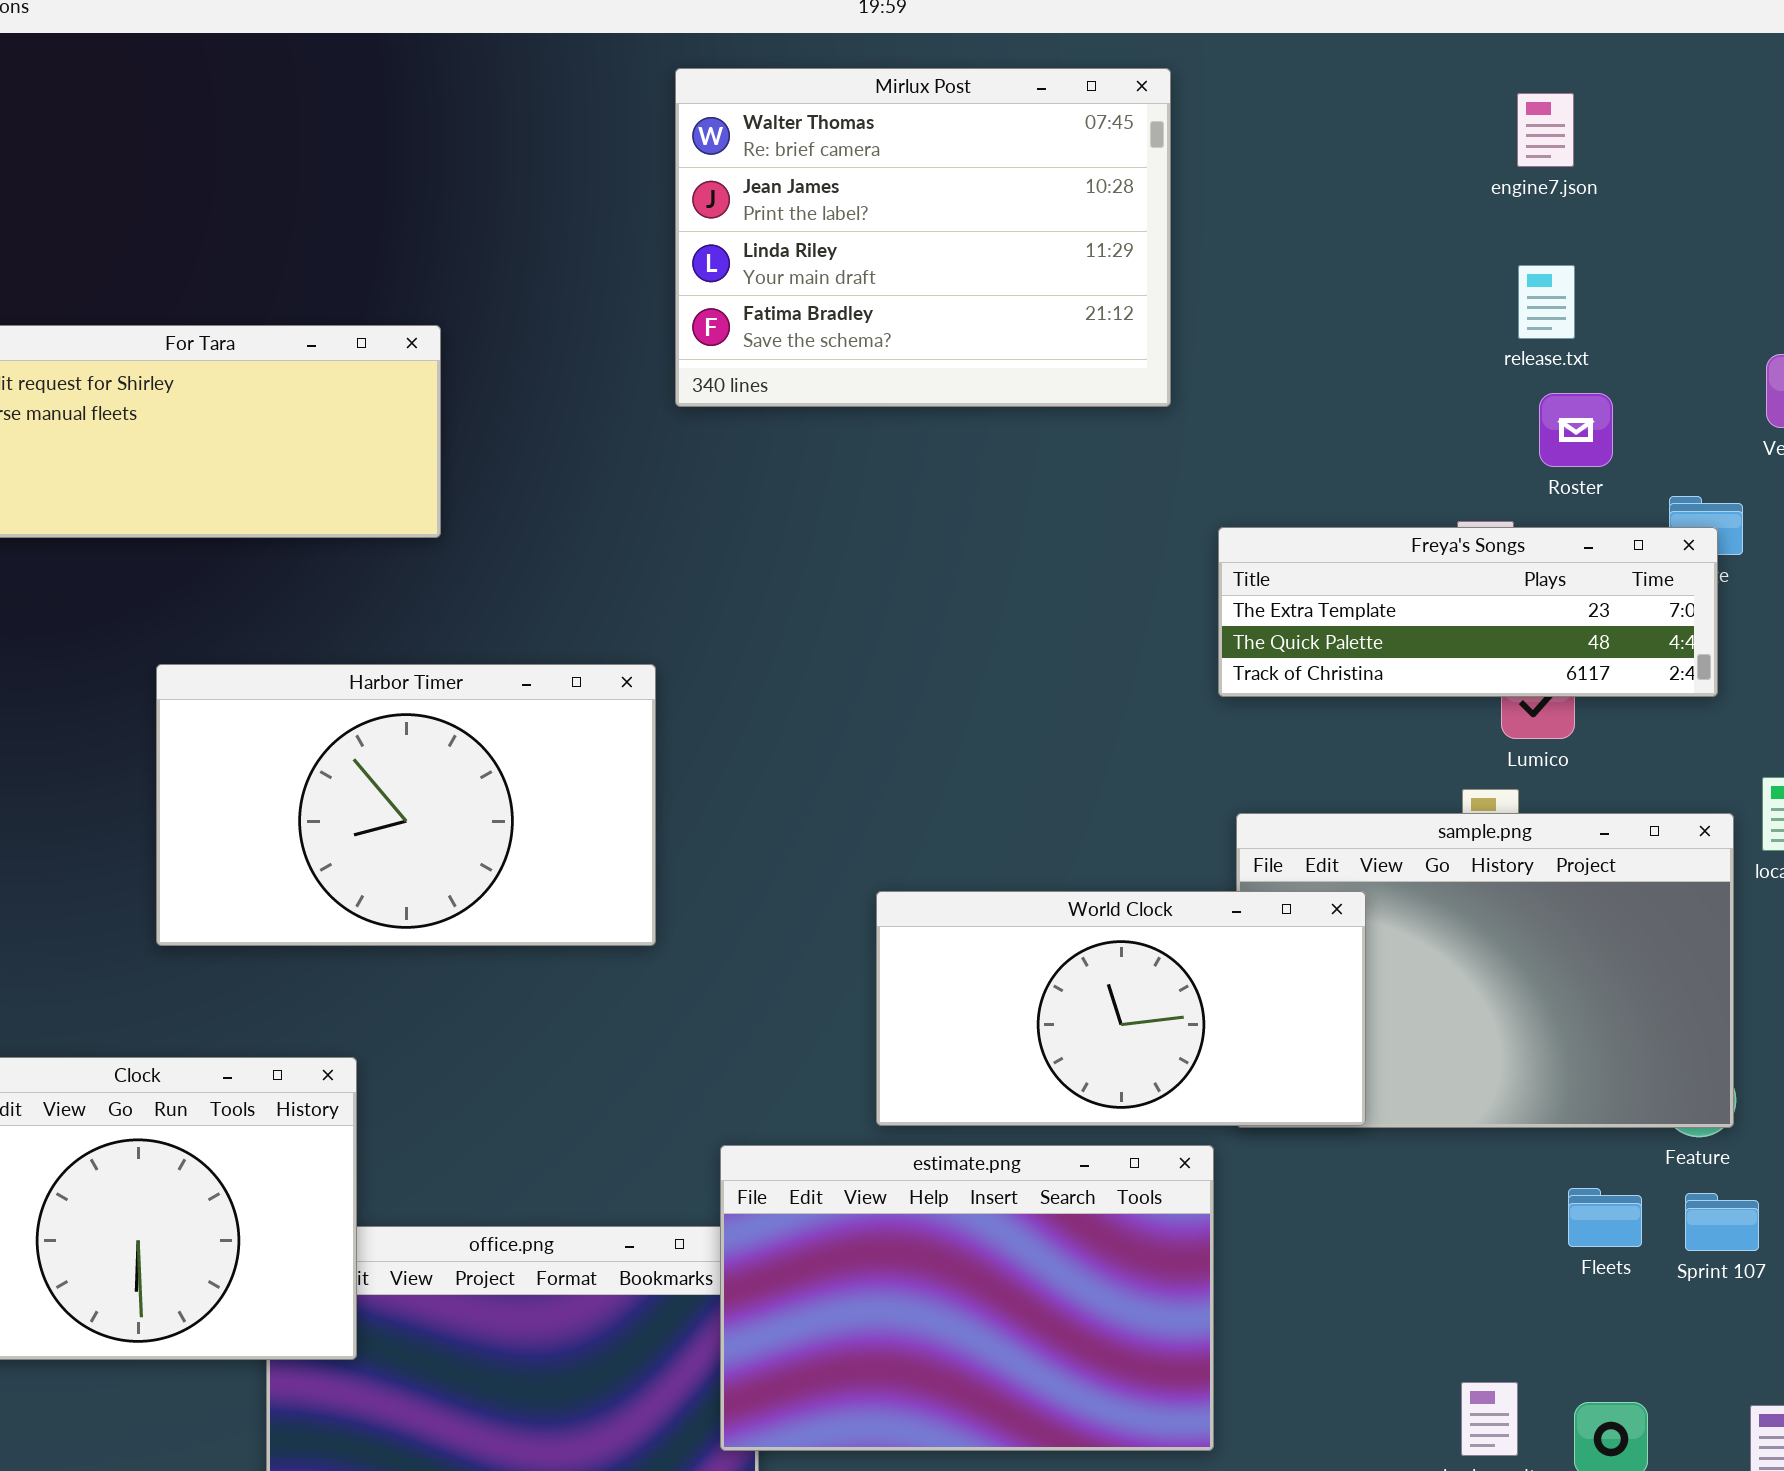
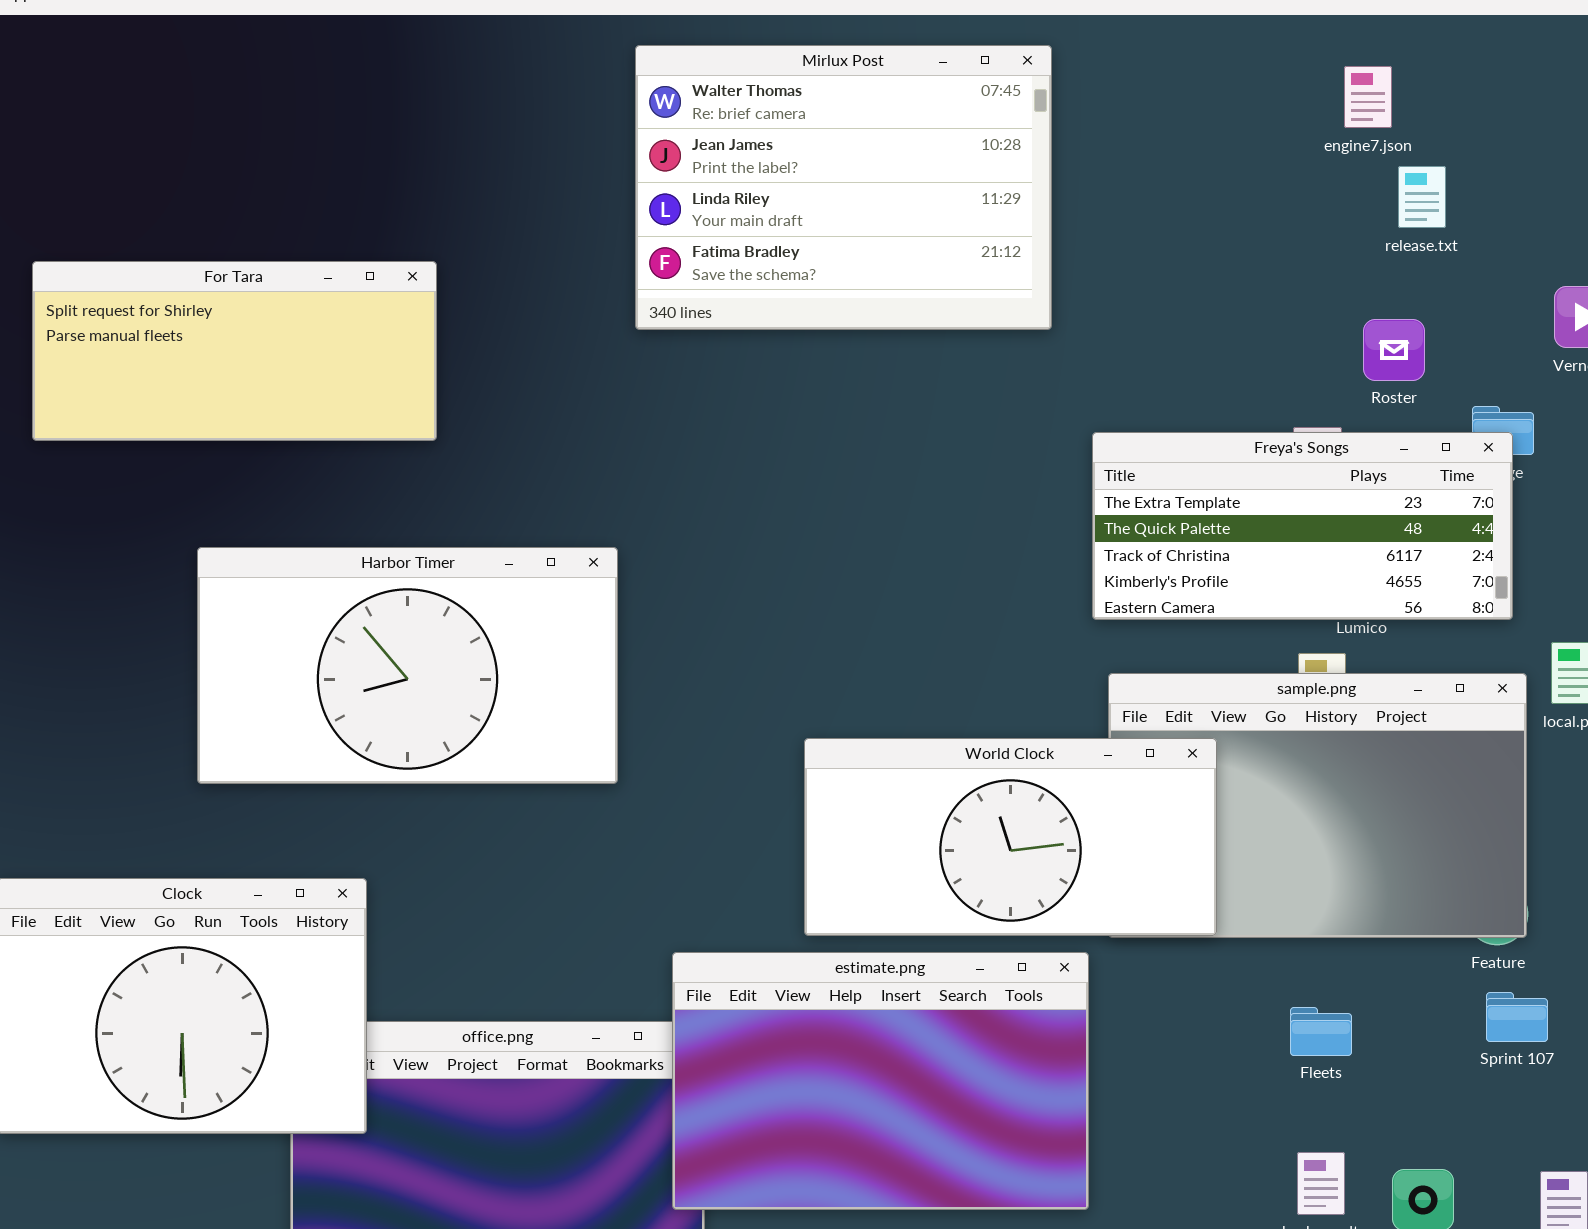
release.txt: [1518,265,1575,339] -> [1398,166,1446,228], moved
Freya's Songs: [1218,527,1718,697] -> [1092,432,1513,620], resized
Fleets: [1568,1188,1642,1247] -> [1290,1007,1352,1056], moved

